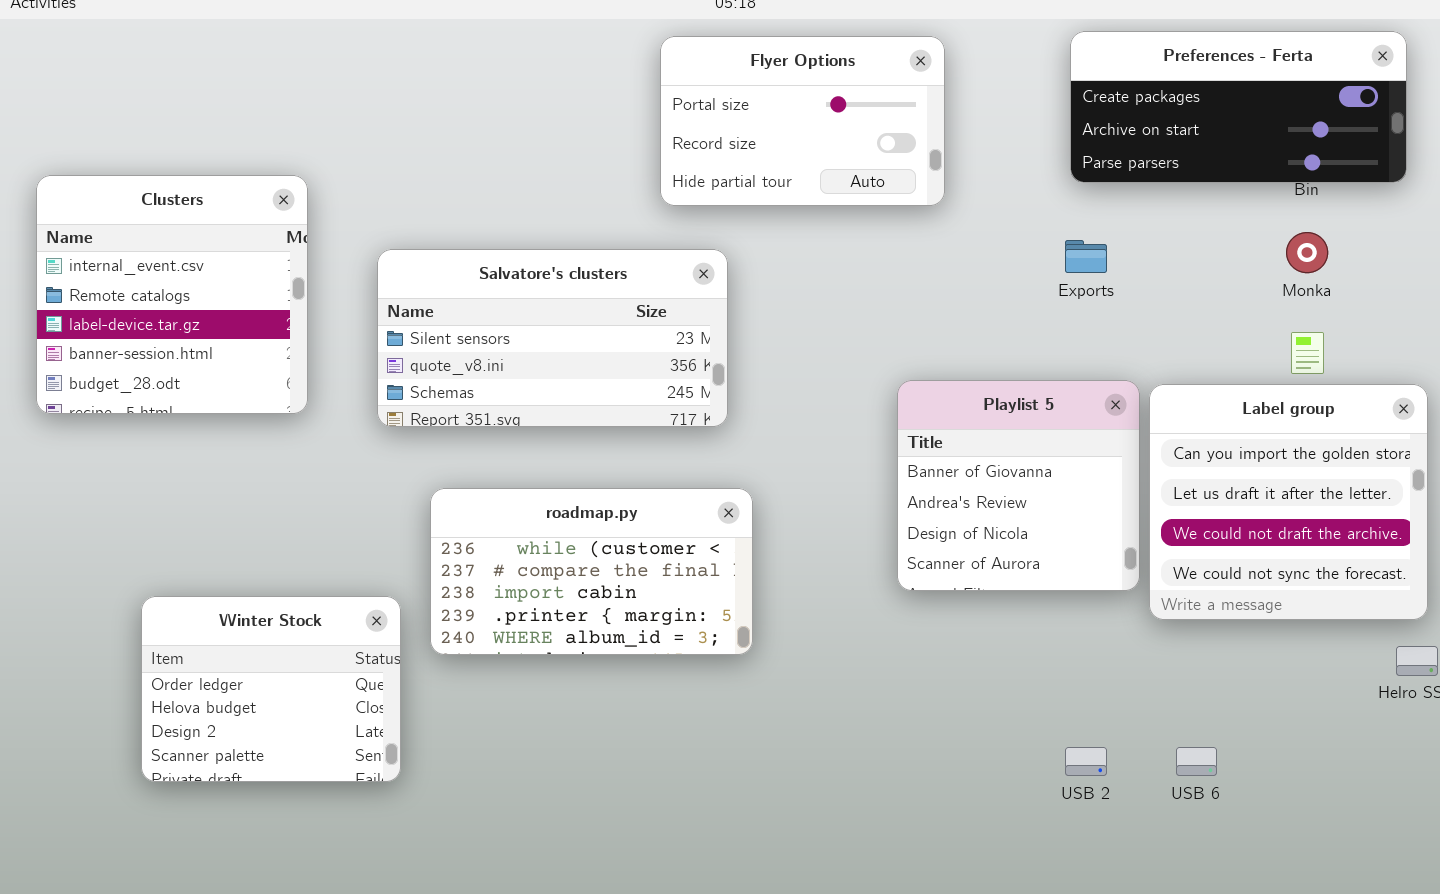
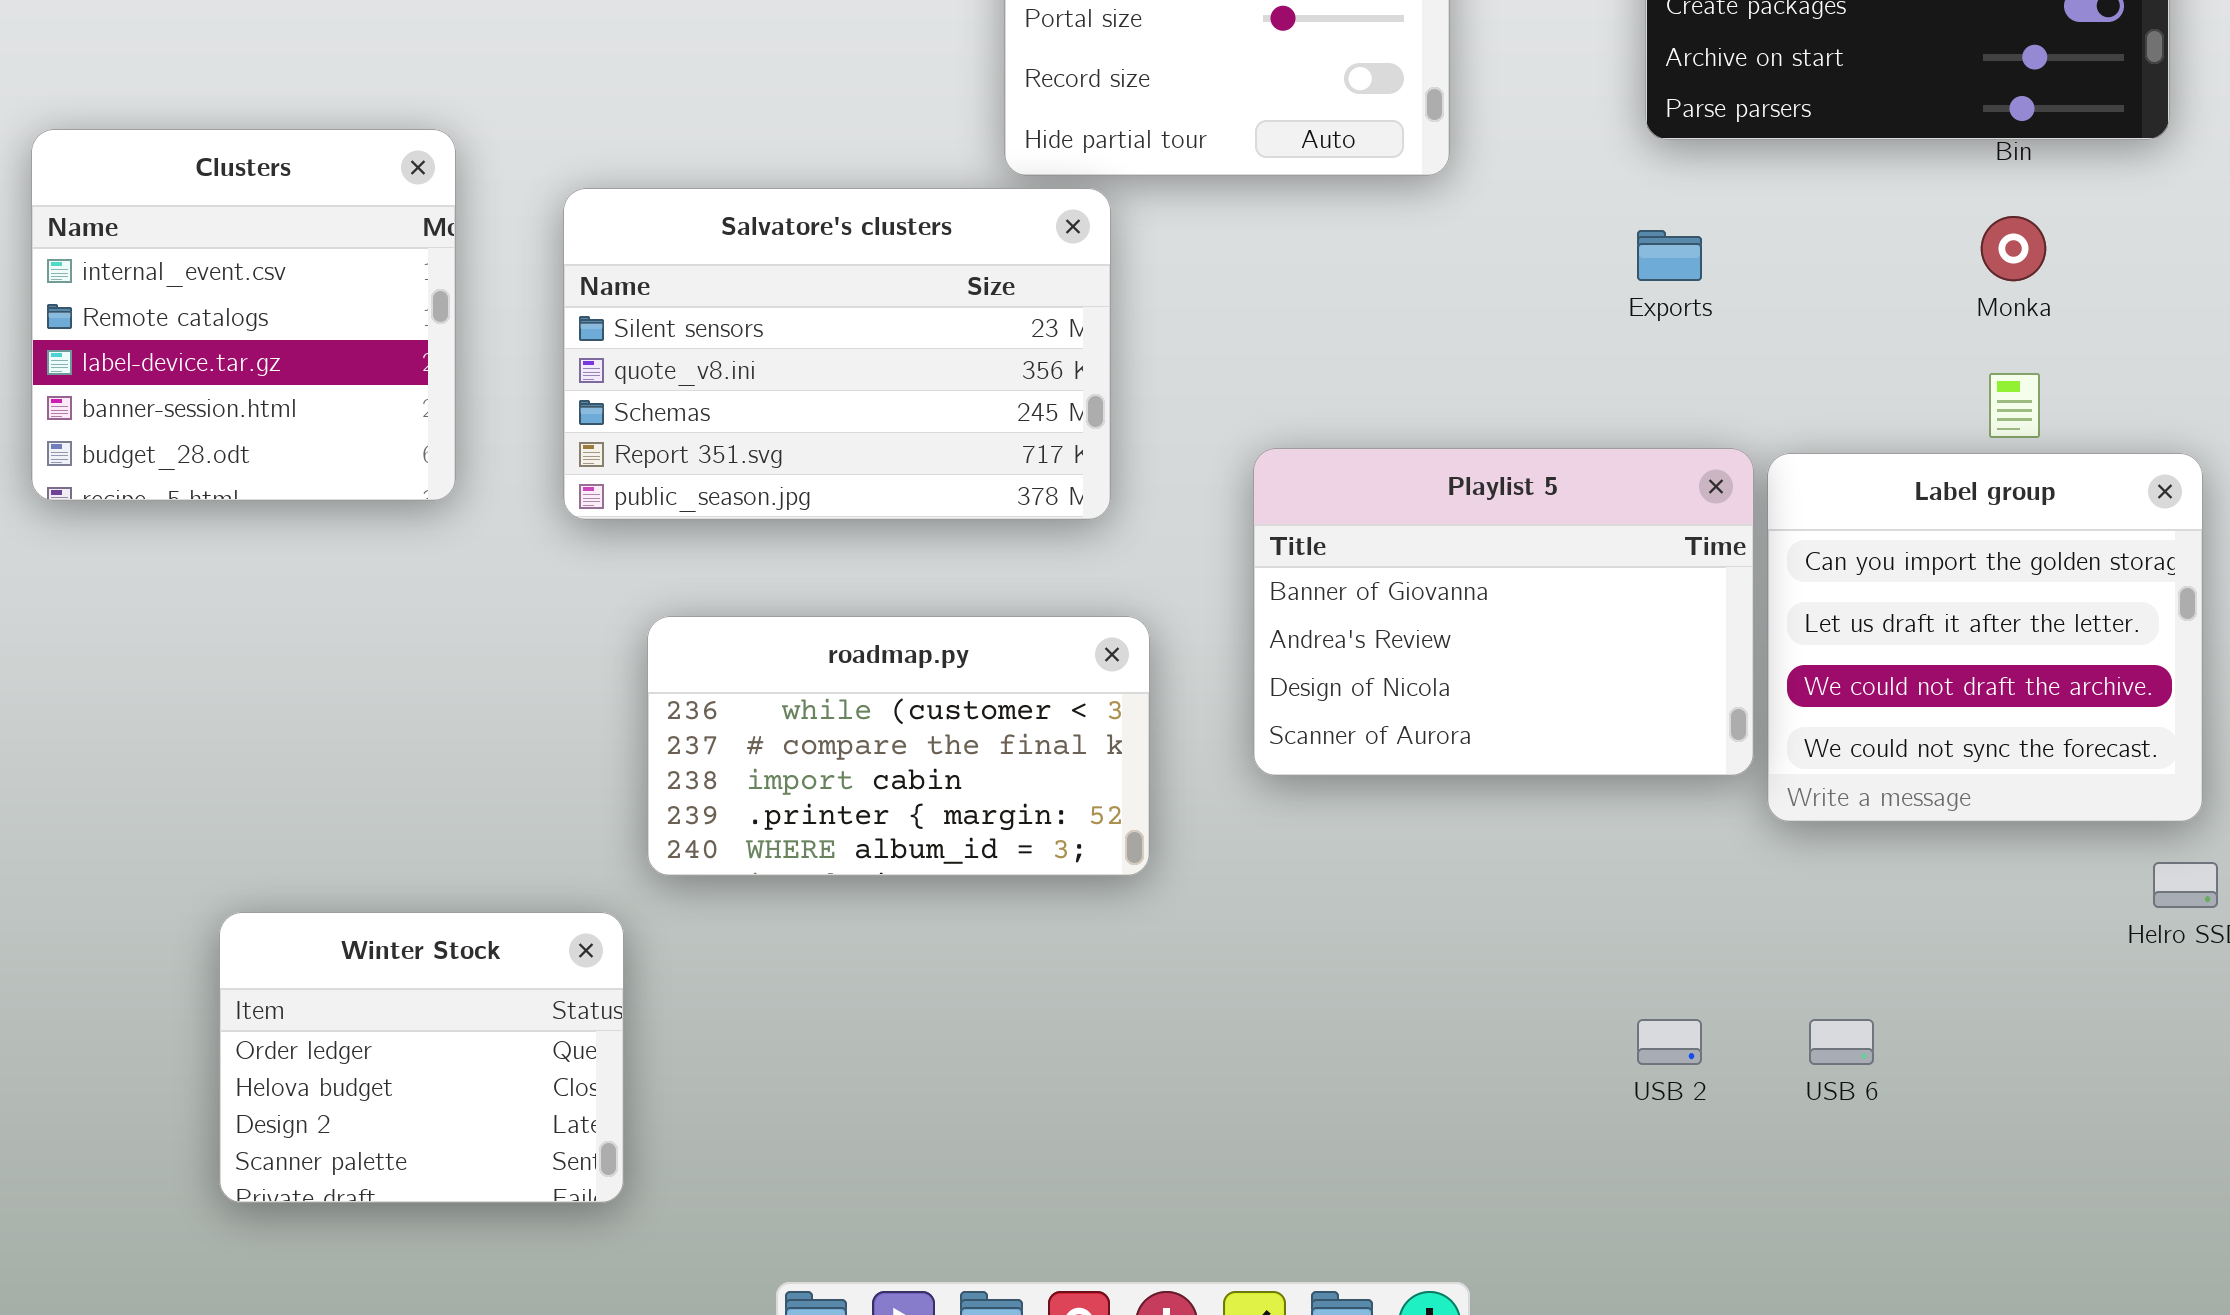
Salvatore's clusters: [377,249,728,427] -> [563,188,1111,520], resized
Playlist 5: [897,380,1140,591] -> [1253,448,1754,776], resized
Winter Stock: [141,596,401,782] -> [219,912,624,1203], moved

